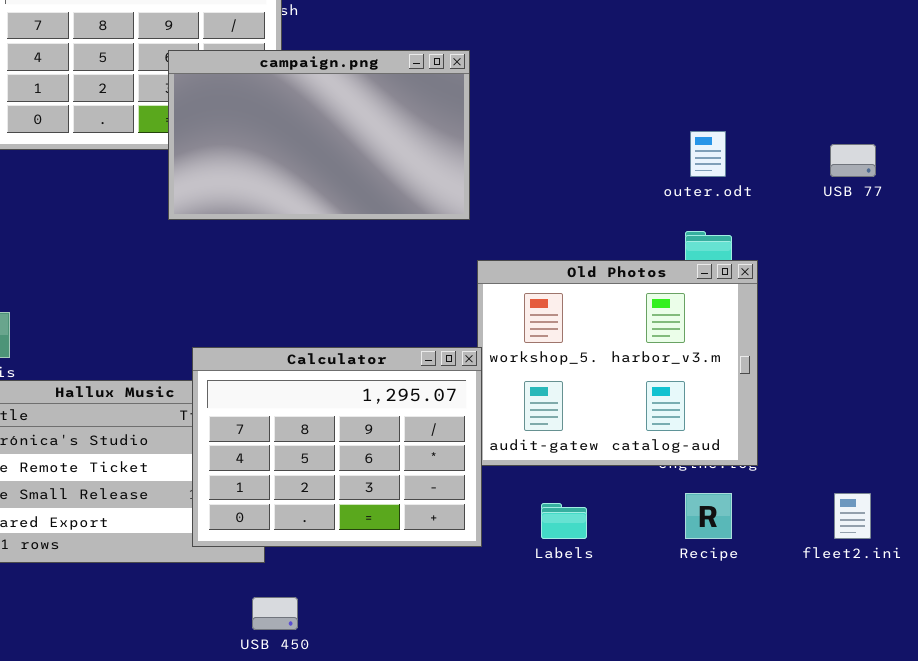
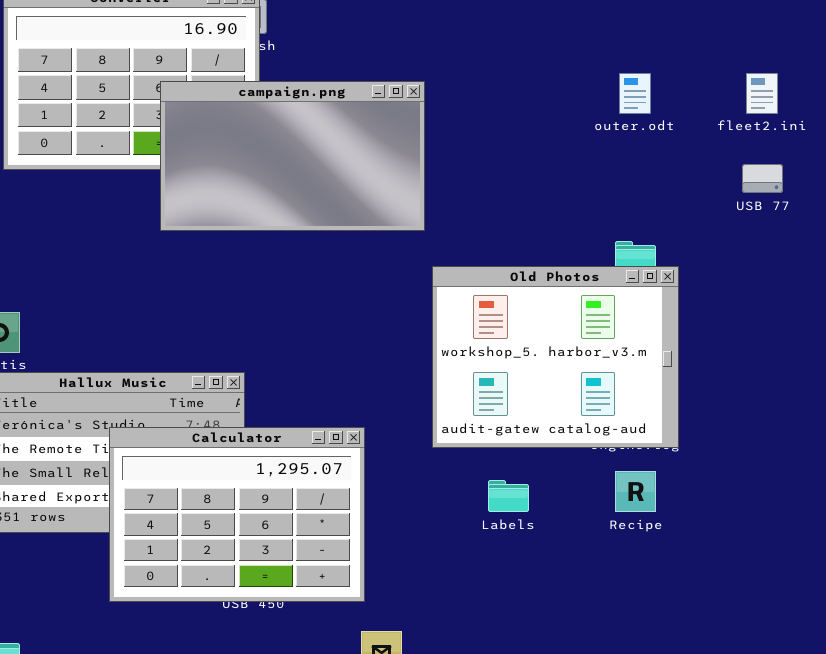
outer.odt: [690,131,726,177] -> [619,73,651,114], moved
Calculator: [192,347,482,547] -> [109,427,365,602], moved
fleet2.ini: [834,493,871,539] -> [746,73,778,114], moved

